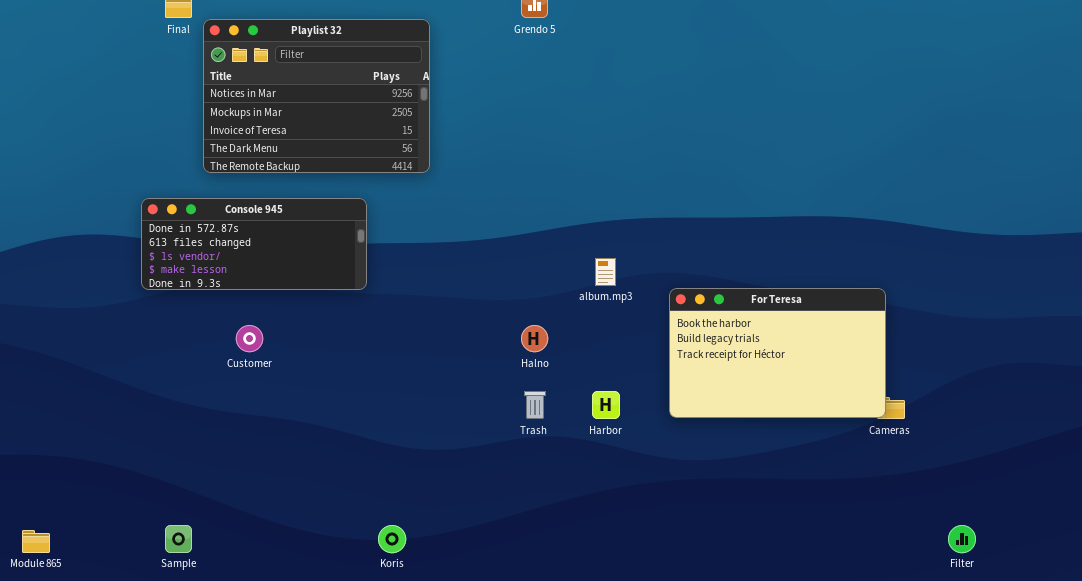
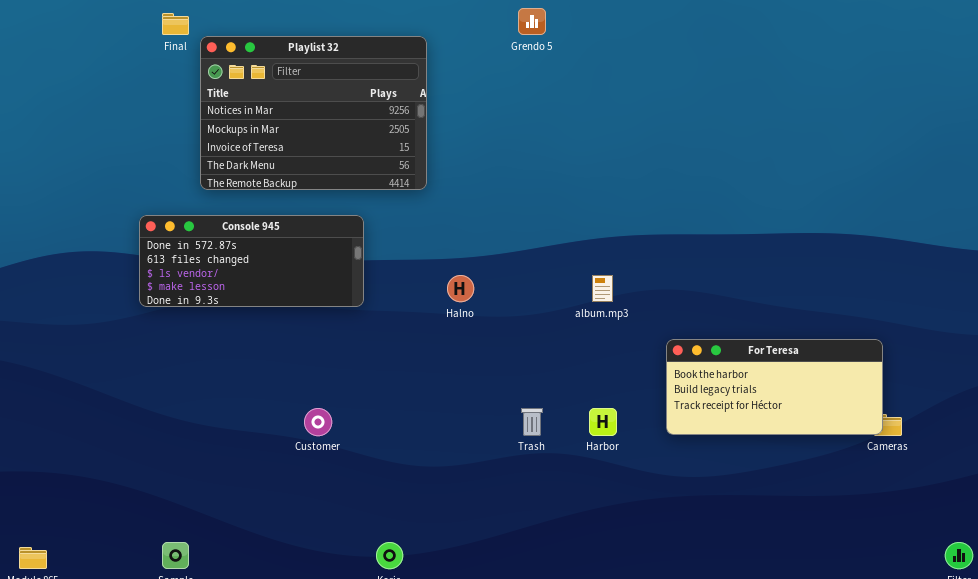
For Teresa: [669,288,886,418] -> [666,339,883,435], resized
Customer: [236,325,263,352] -> [304,408,332,436], moved
Halno: [521,325,548,352] -> [447,275,474,302], moved

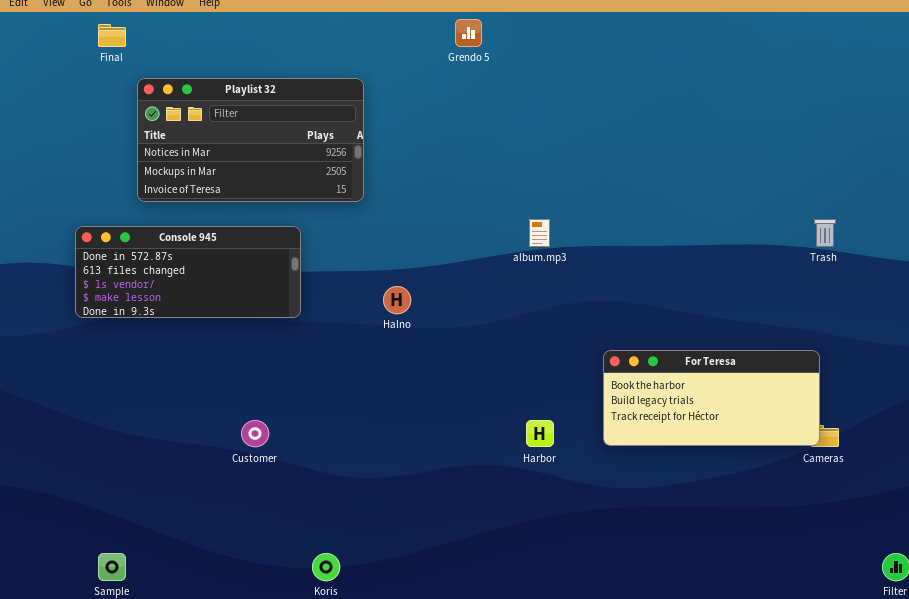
Playlist 32: [200,36,427,190] -> [137,78,364,202], resized
album.mp3: [592,275,613,302] -> [529,219,550,247], moved
Trash: [521,408,543,436] -> [814,219,836,247], moved

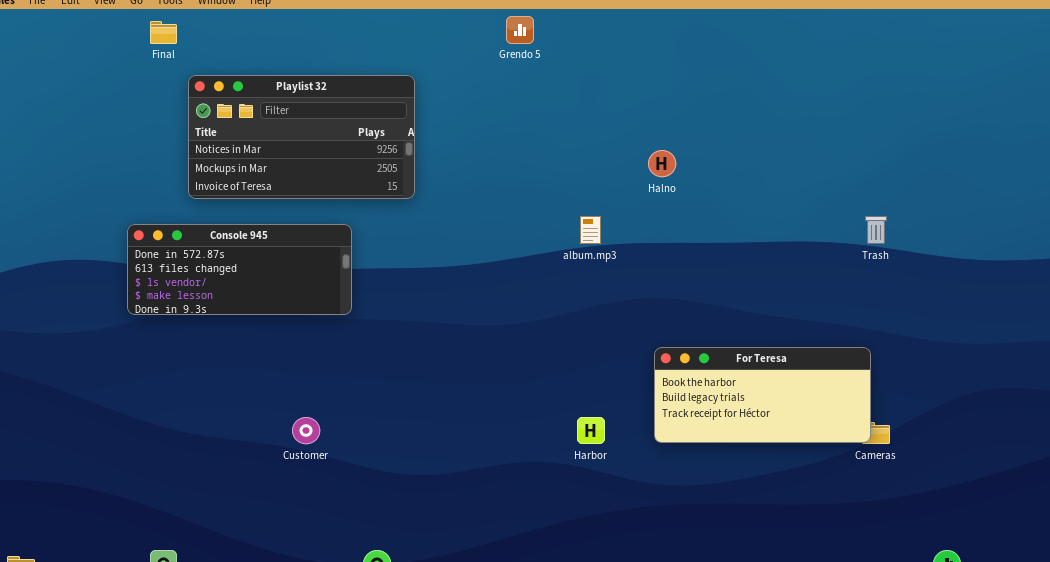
Halno: [383,286,411,314] -> [648,150,676,177], moved

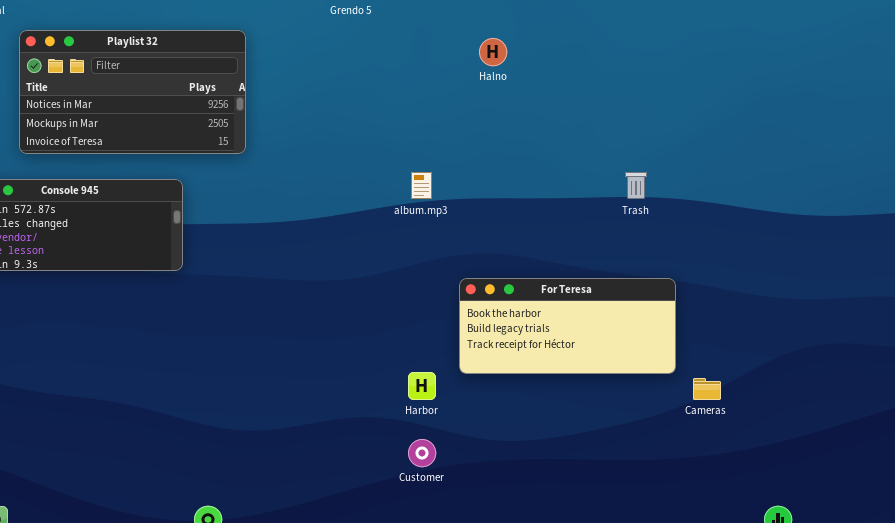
Halno: [648,150,676,177] -> [479,38,507,66], moved
Trash: [865,216,887,244] -> [625,172,647,199], moved
For Teresa: [654,347,871,443] -> [459,278,676,374], moved
Customer: [292,417,320,444] -> [408,439,436,467], moved

